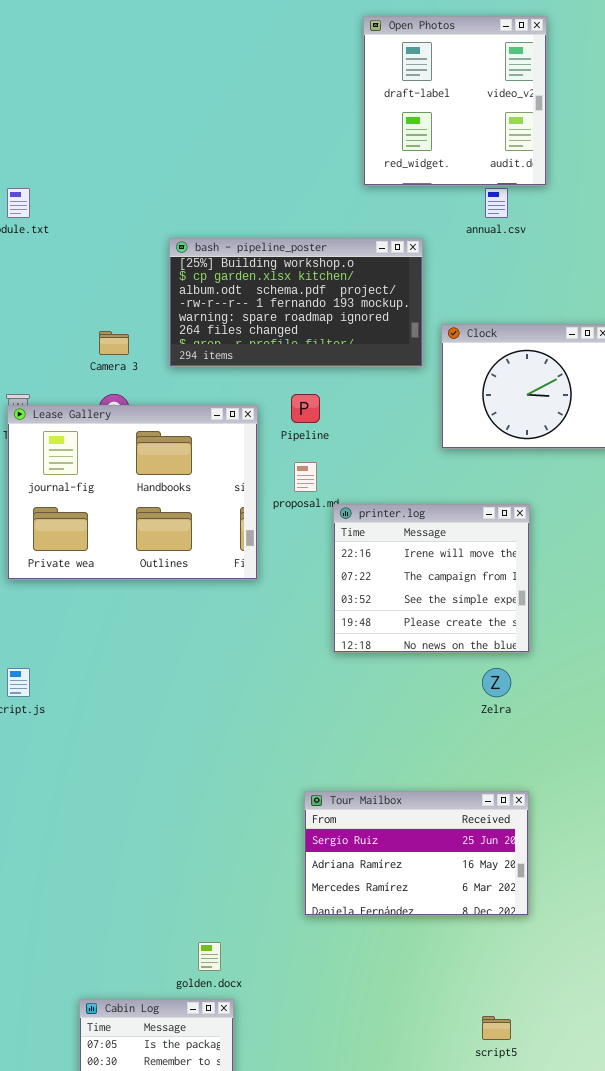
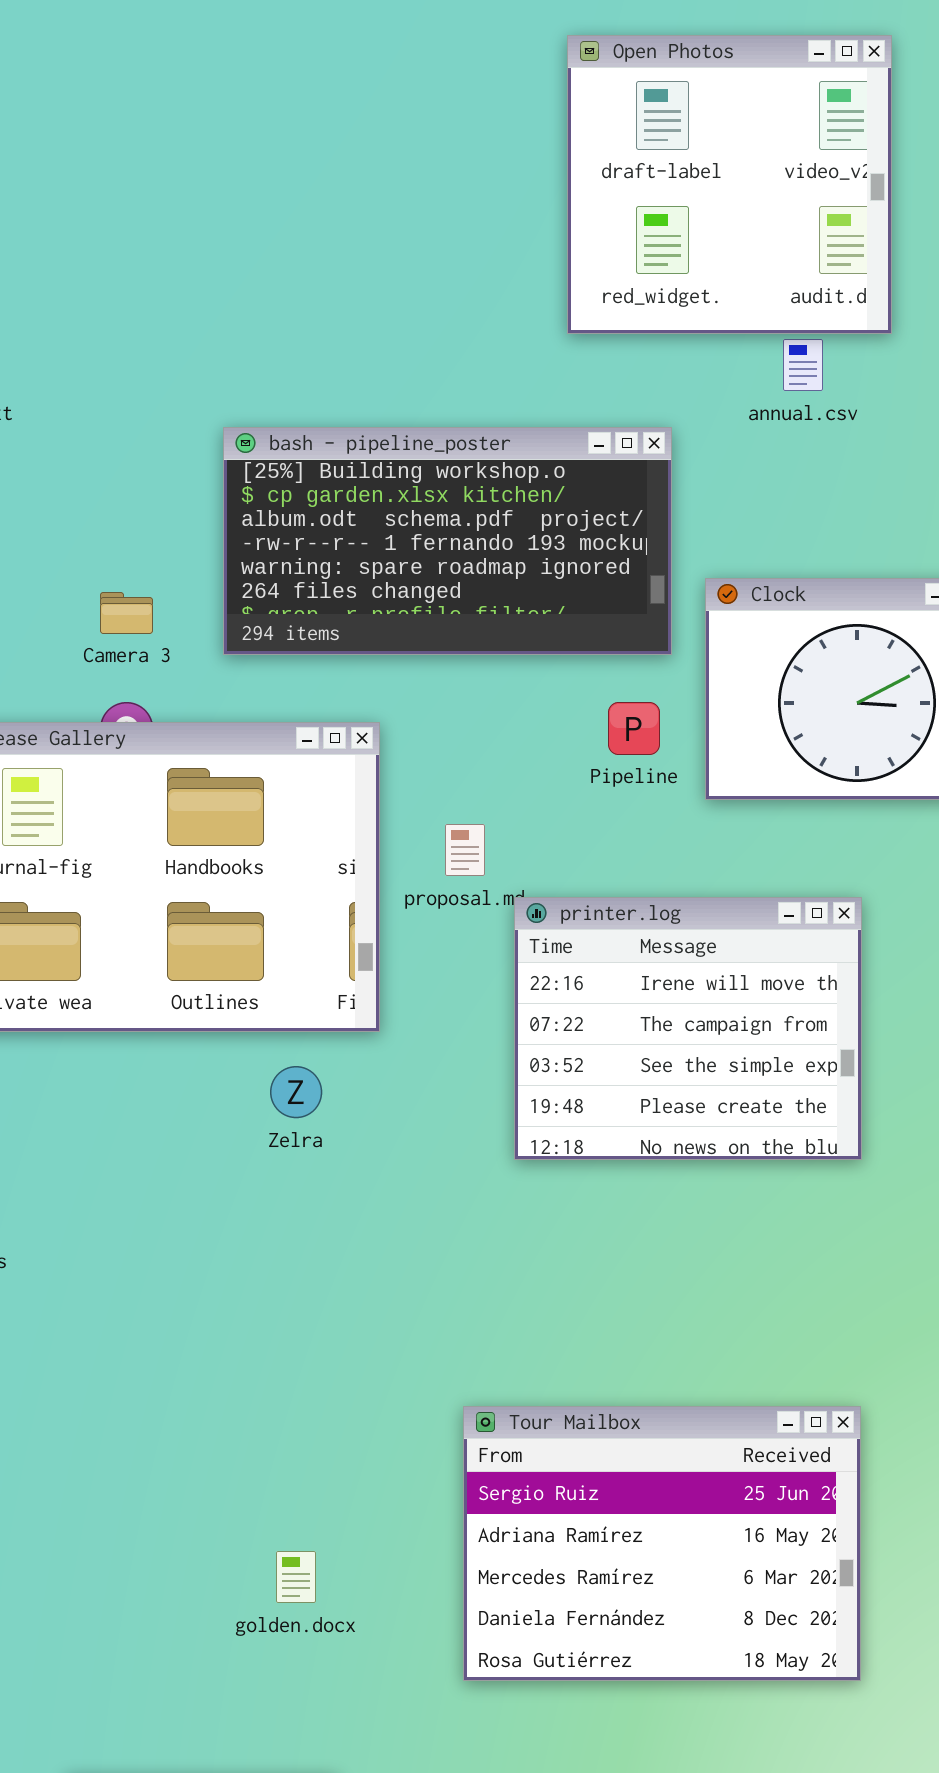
Pipeline: [291,394,320,423] -> [608,702,660,755], moved
Zelra: [482,668,511,697] -> [270,1066,322,1118], moved
Tour Mailbox: [304,791,529,916] -> [463,1406,861,1681], resized
golden.docx: [198,942,221,971] -> [276,1551,316,1603], moved

